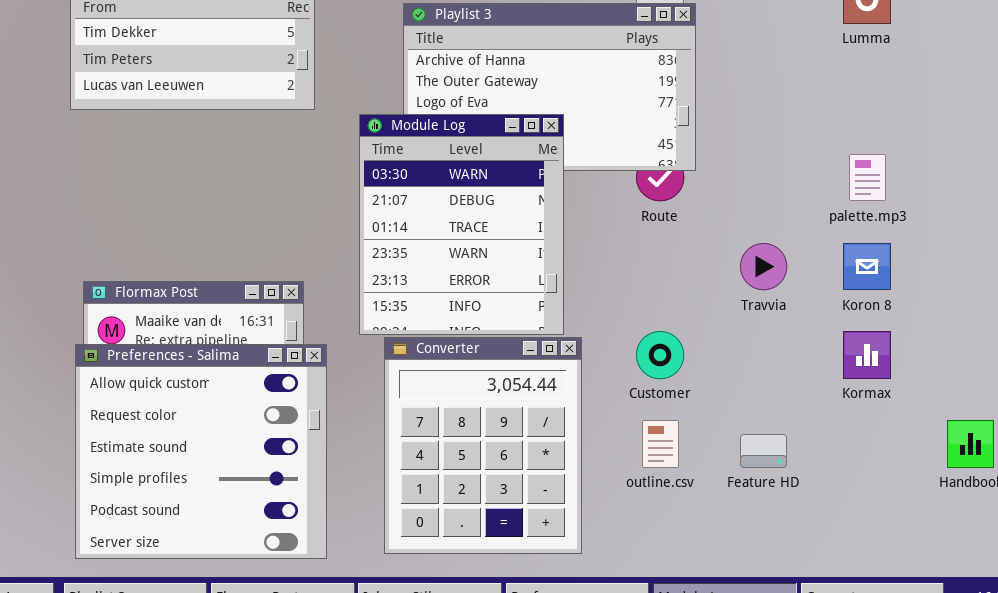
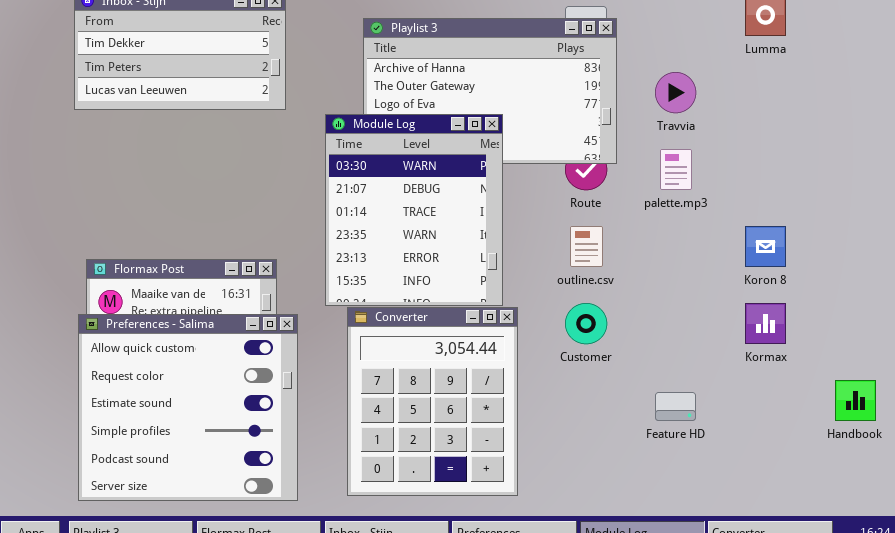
palette.mp3: [849,154,886,201] -> [660,149,692,190], moved
Travvia: [740,243,787,290] -> [655,72,696,113], moved
outline.csv: [642,420,679,468] -> [570,226,603,267], moved

